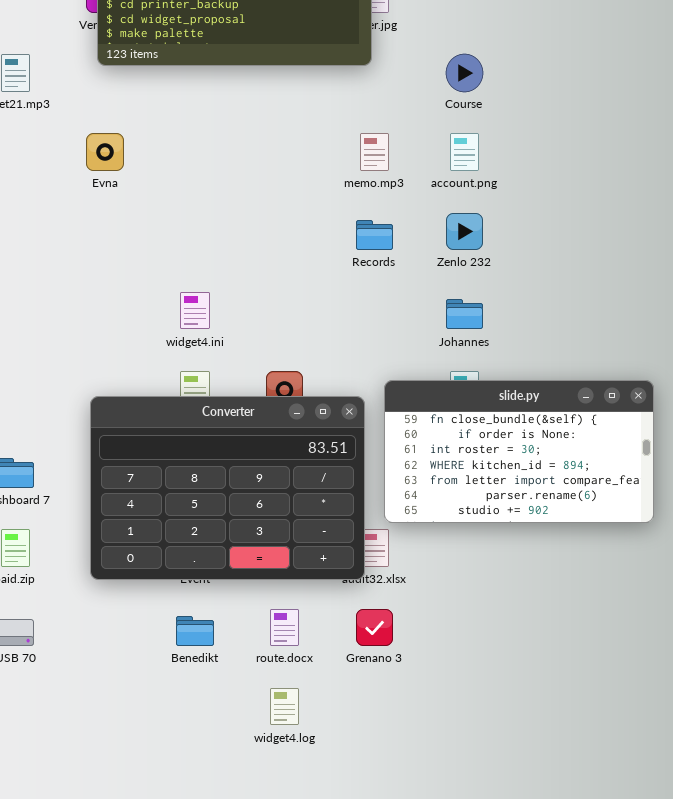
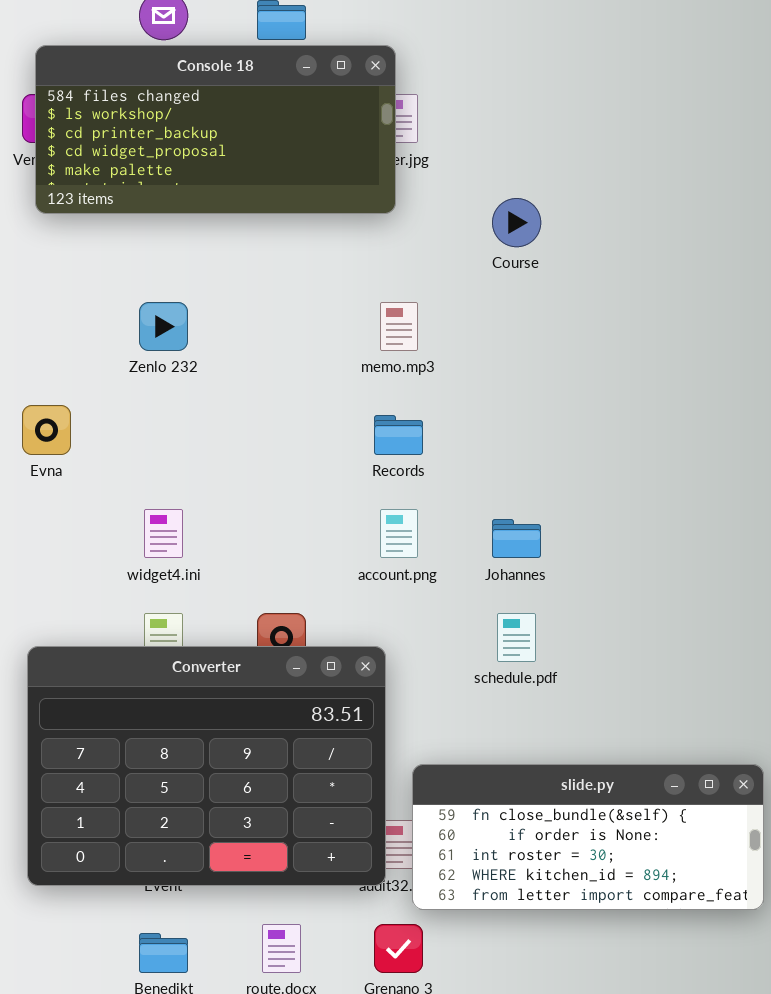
Evna: [86,133,124,171] -> [22,405,71,455], moved
account.png: [450,133,479,171] -> [380,509,418,558], moved
Zenlo 232: [446,213,483,250] -> [139,302,188,351], moved
slide.py: [384,380,654,523] -> [412,764,764,910], moved, resized

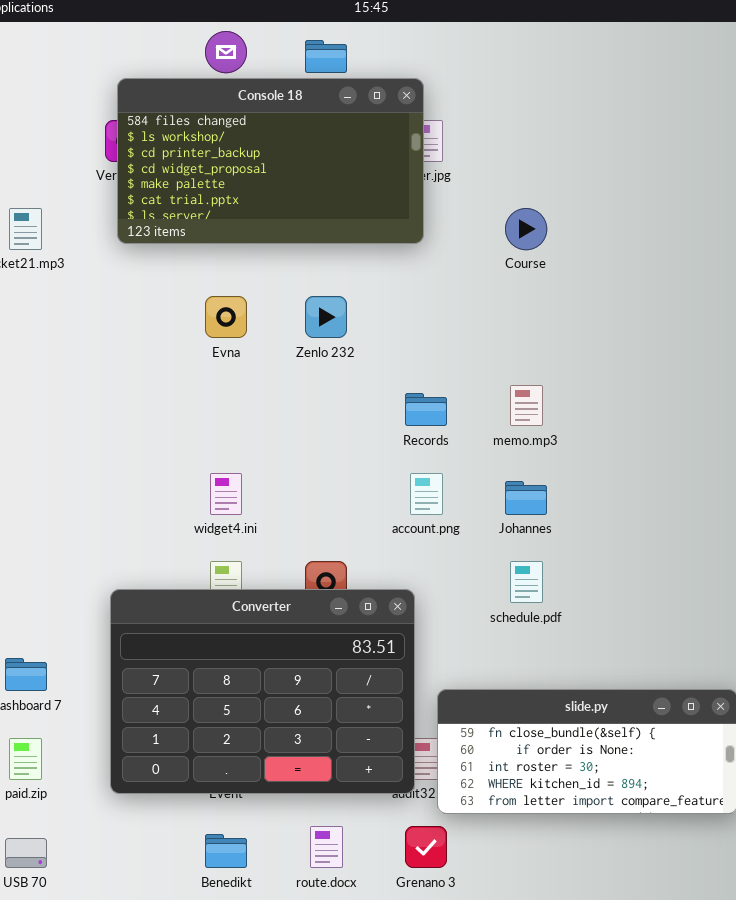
Console 18: [35,45,396,214] -> [117,78,424,244], resized
Zenlo 232: [139,302,188,351] -> [305,296,347,338], moved
memo.mp3: [380,302,418,351] -> [510,385,543,426], moved
Evna: [22,405,71,455] -> [205,296,247,338], moved

